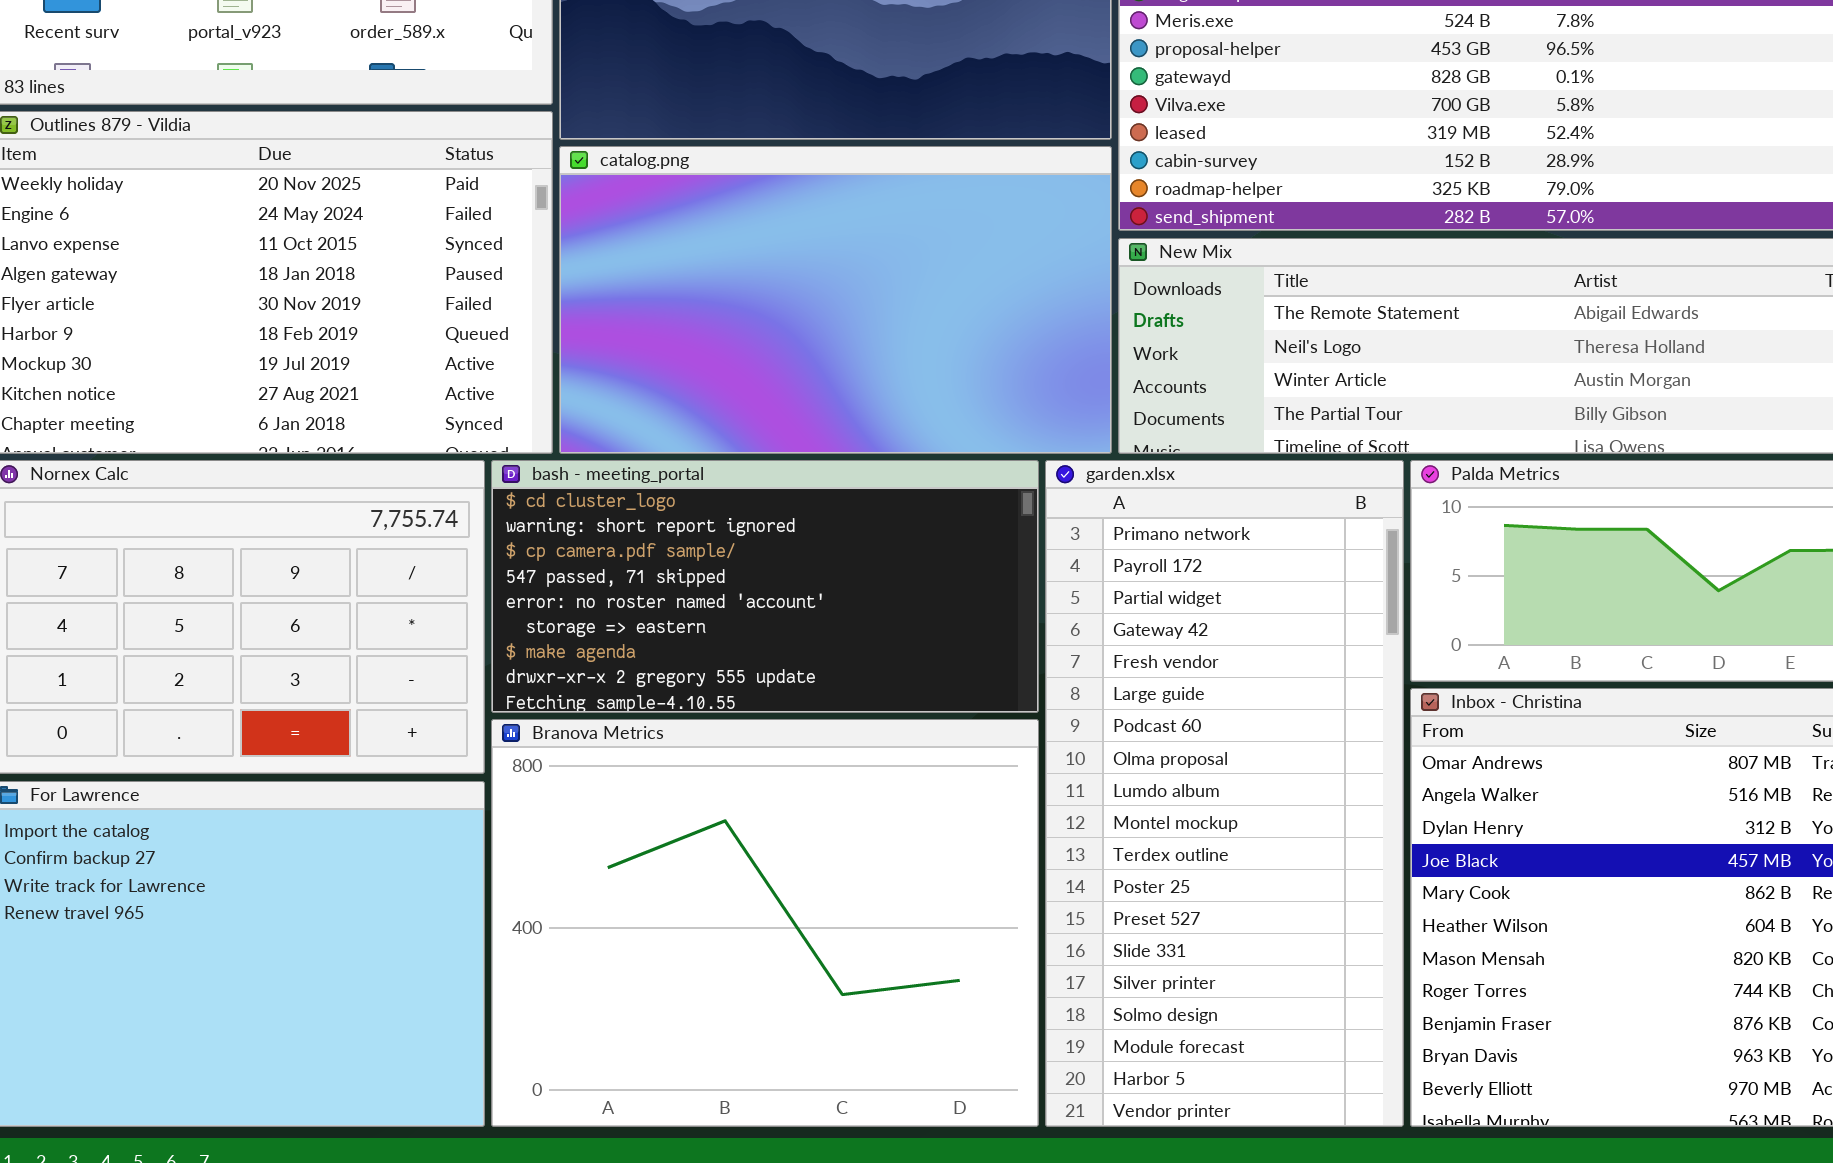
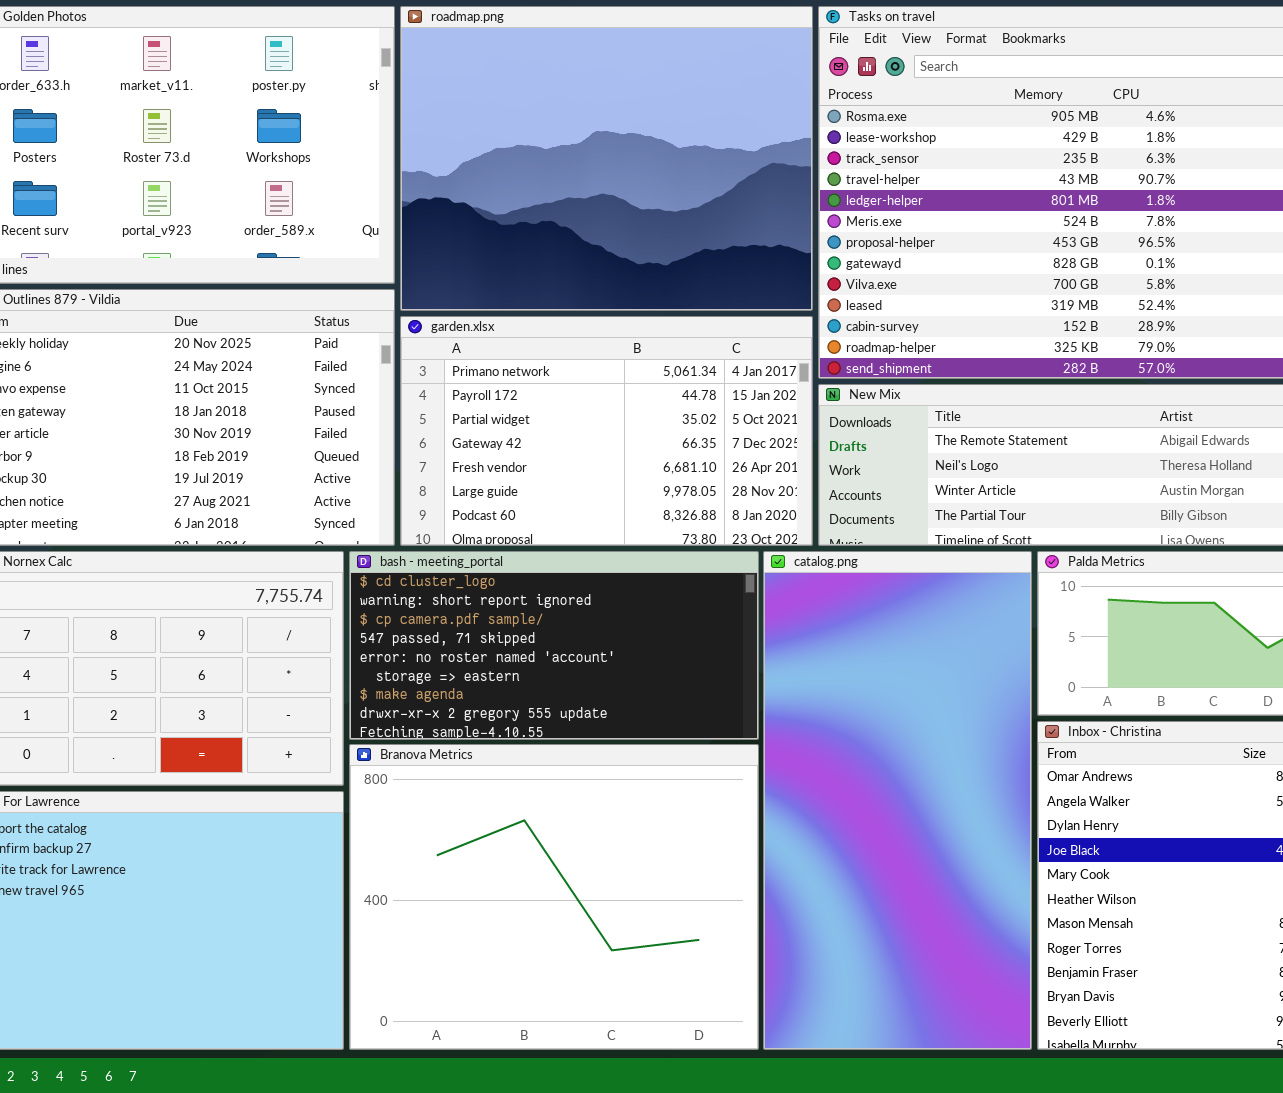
catalog.png: [559,146,1112,454] -> [763,551,1032,1050], moved, resized
garden.xlsx: [1045,460,1404,1127] -> [400,316,813,546], moved, resized

